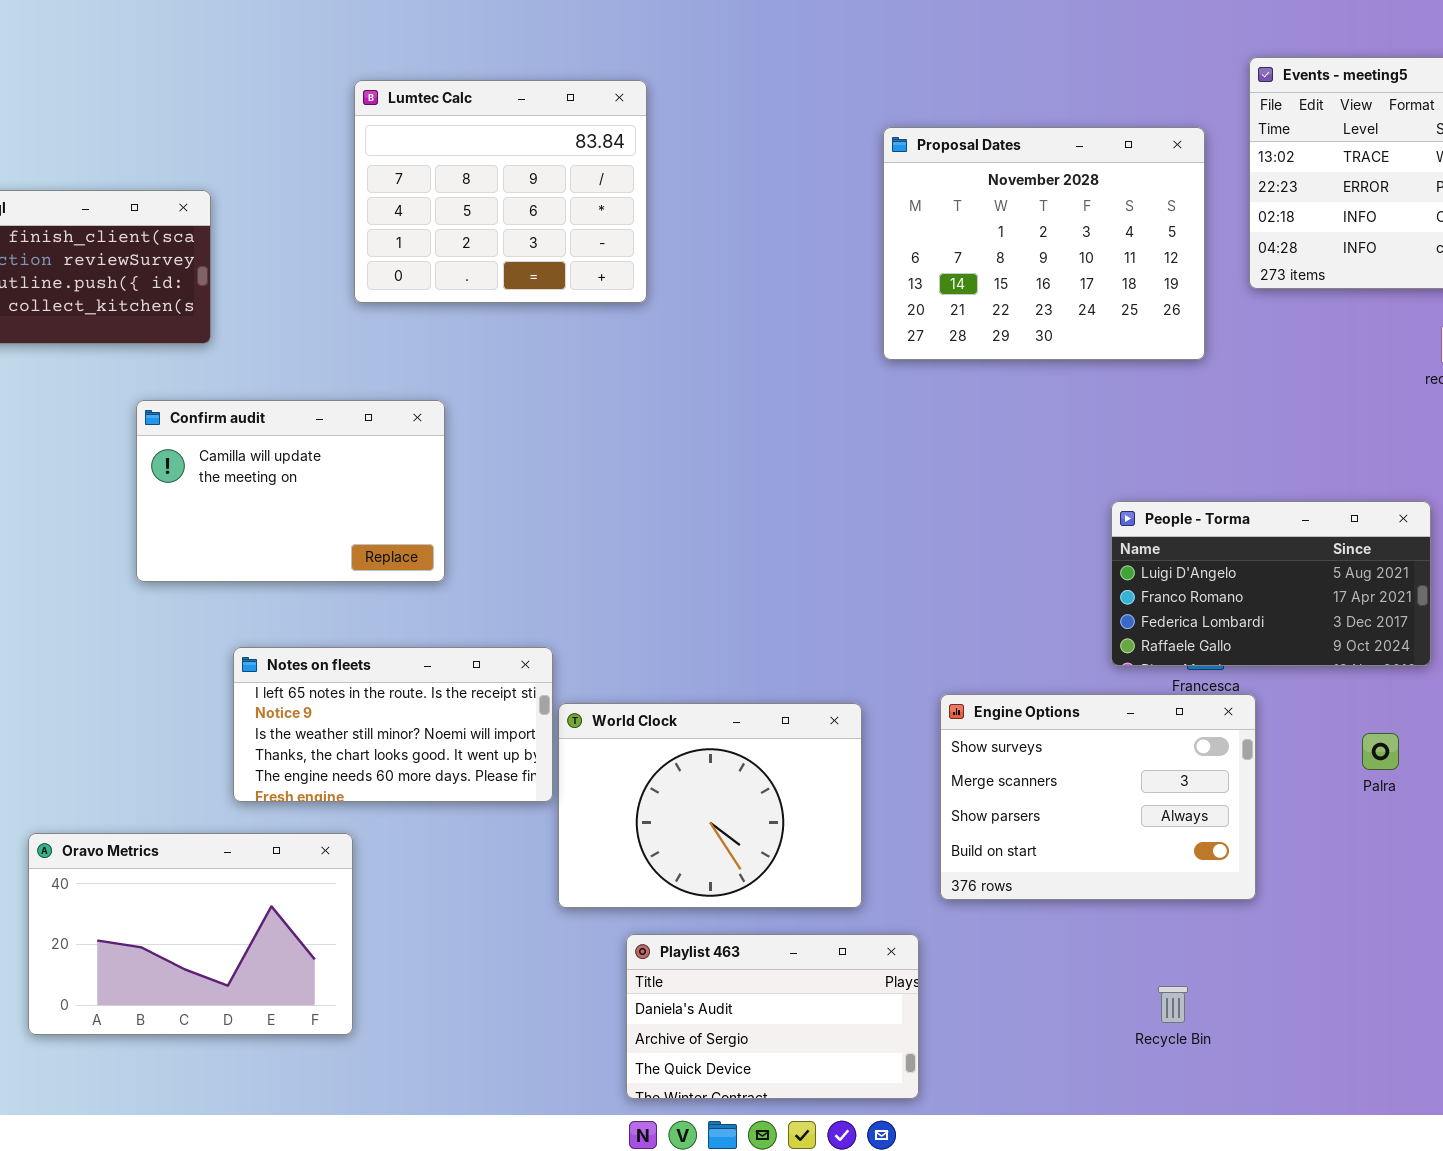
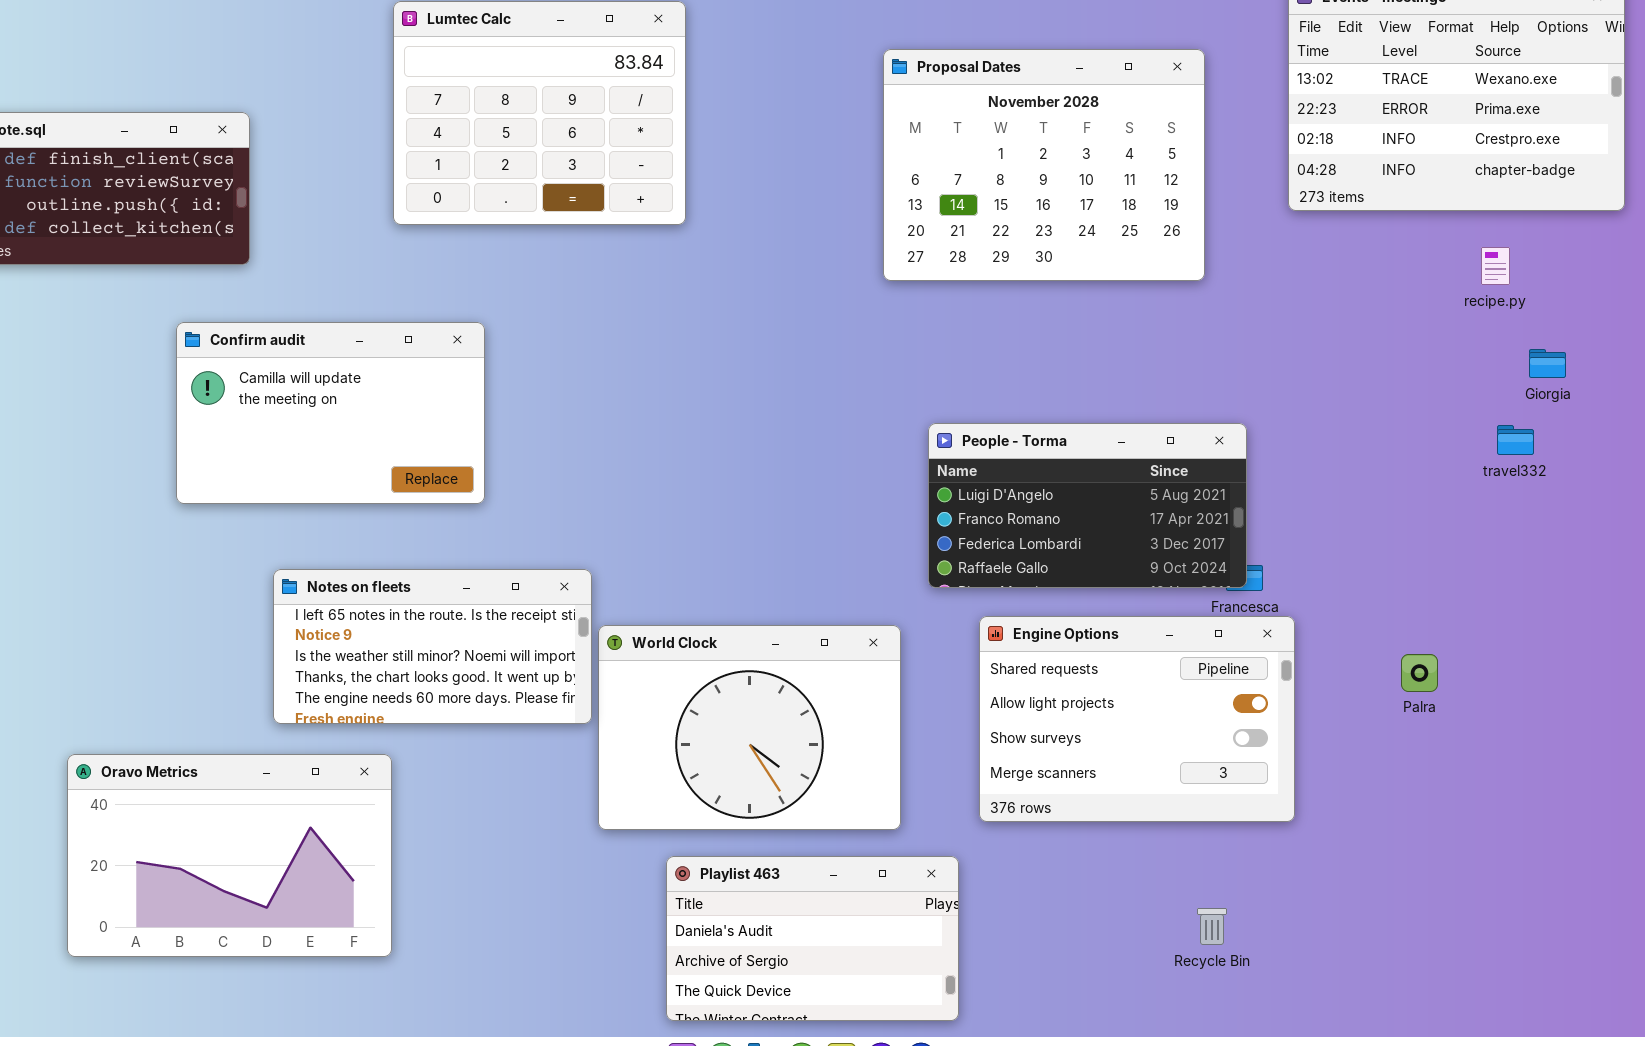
Proposal Dates: [883,127,1205,360] -> [883,49,1205,281], moved
People - Torma: [1111,501,1431,666] -> [928,423,1247,588], moved
Engine Options: [940,694,1256,900] -> [979,616,1295,822], scrolled up 2 rows

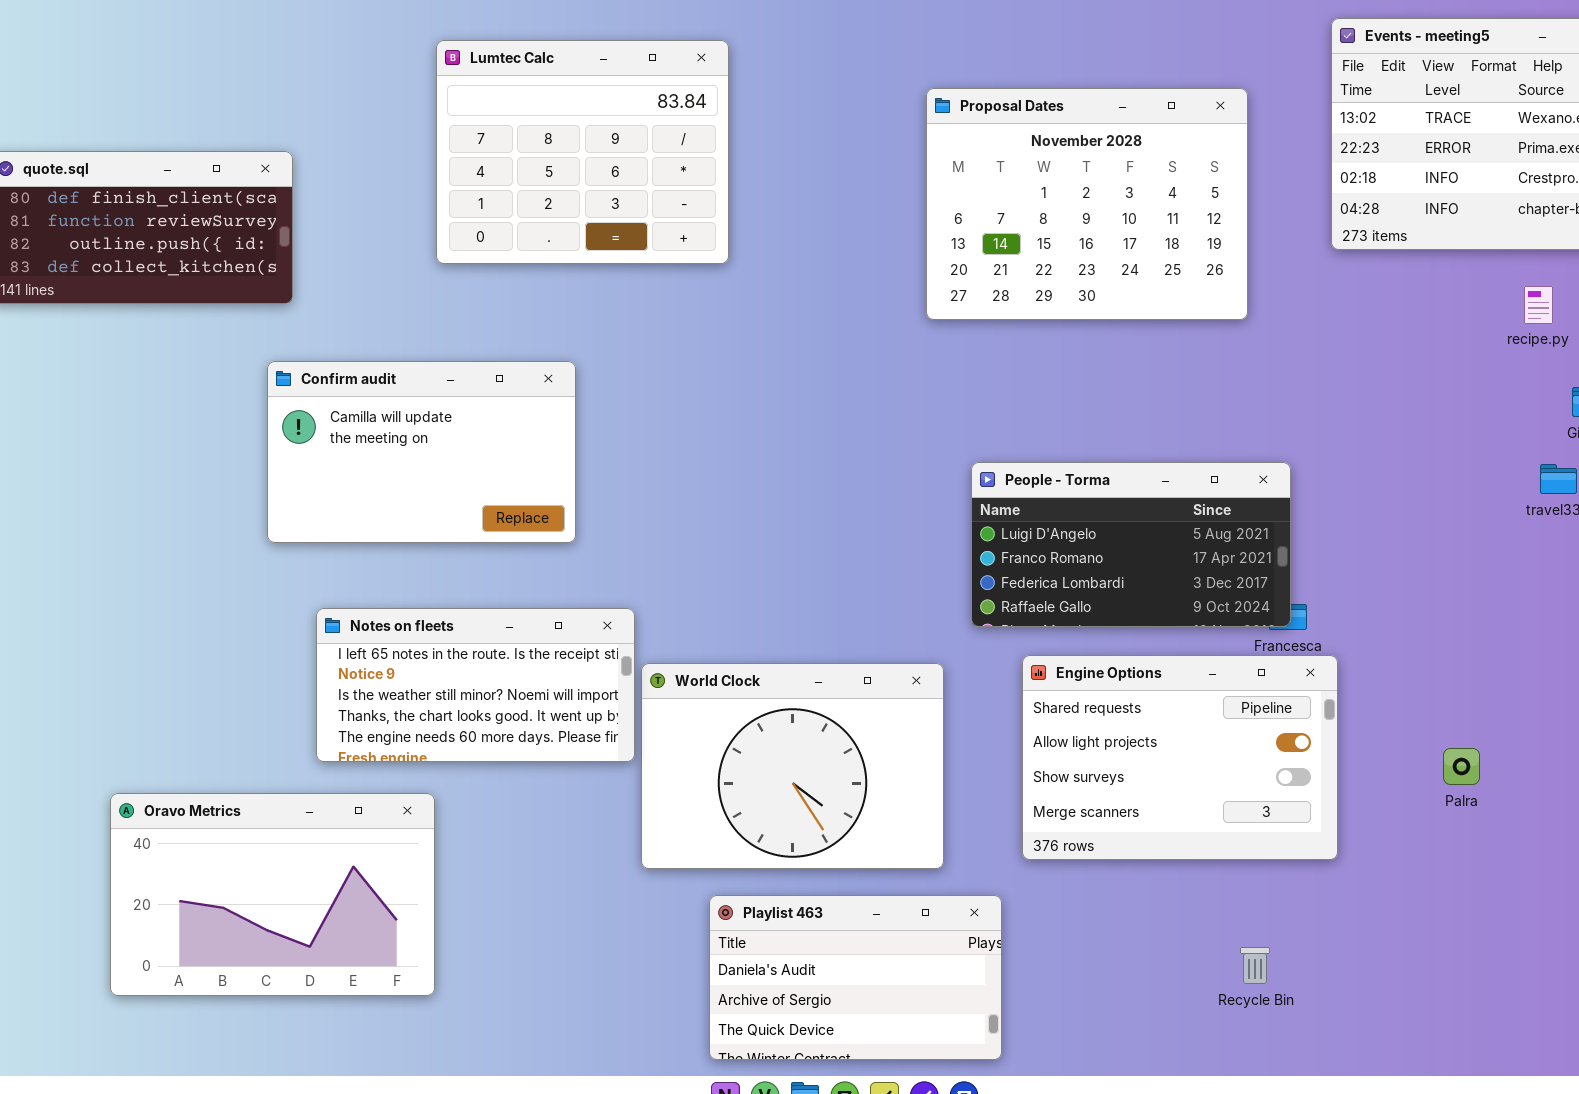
Confirm audit: [176,322,485,504] -> [267,361,576,543], moved
Palra: [1401,654,1438,692] -> [1443,748,1480,785], moved

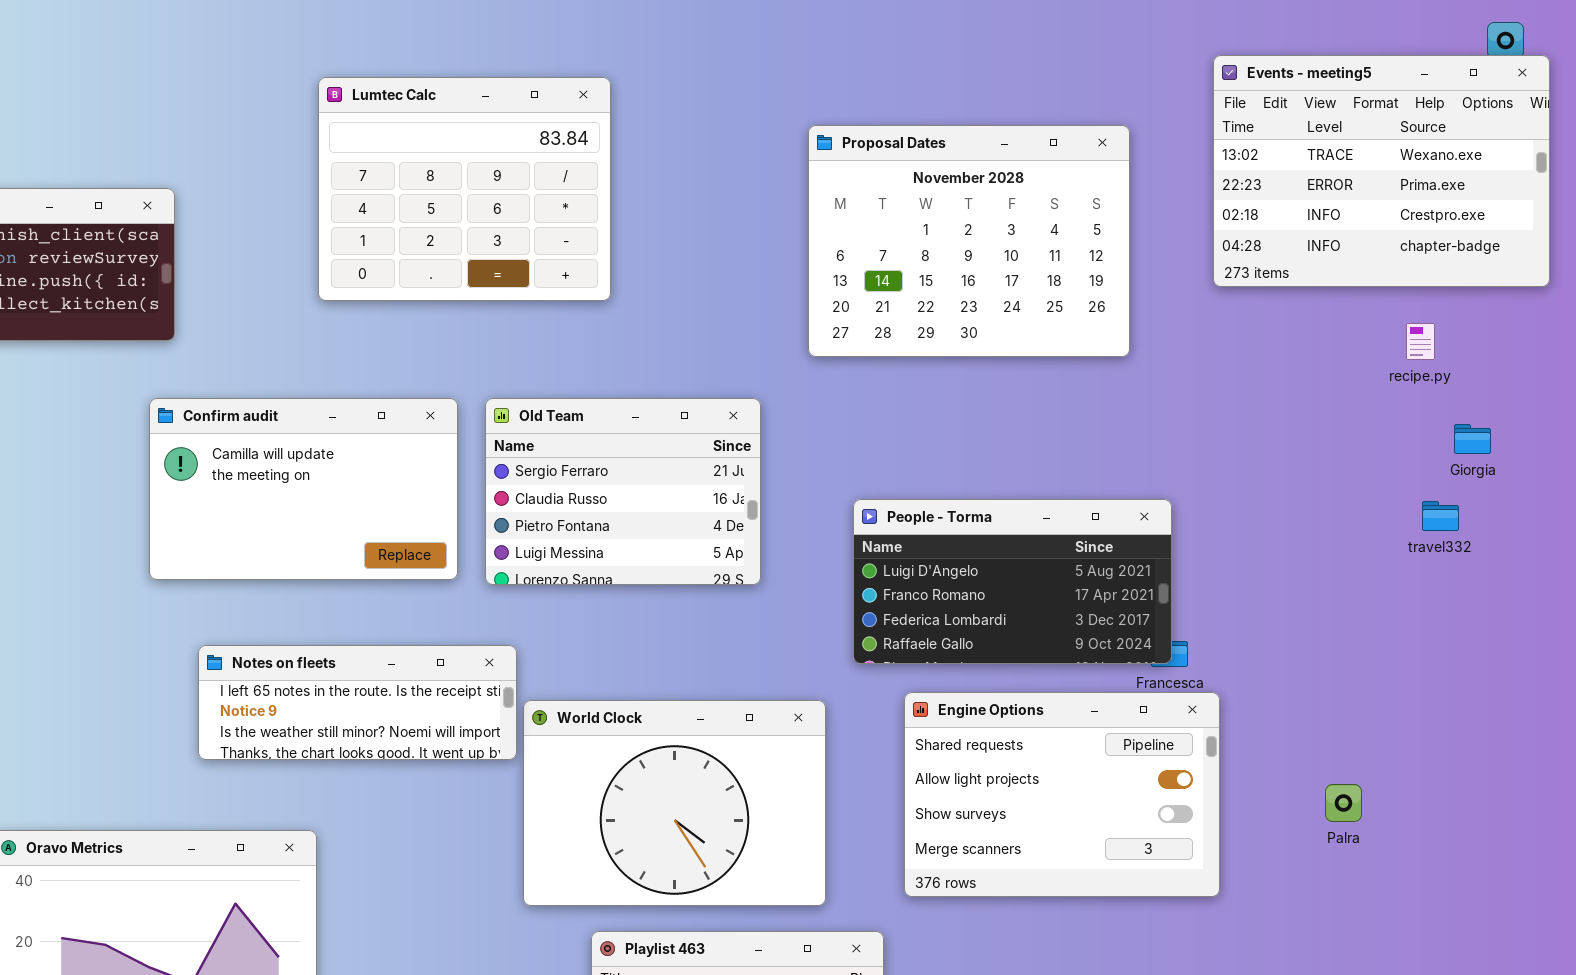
Old Team: none -> [485,398,761,585], opened
Notes on fleets: [316,608,635,762] -> [198,645,517,760], resized

